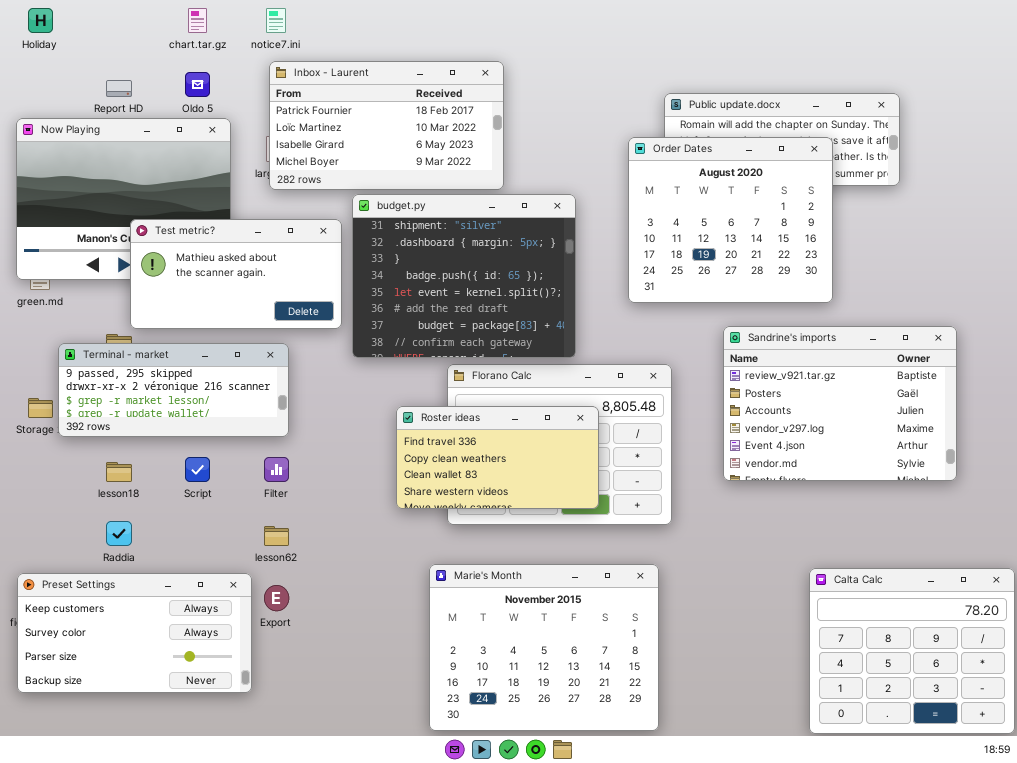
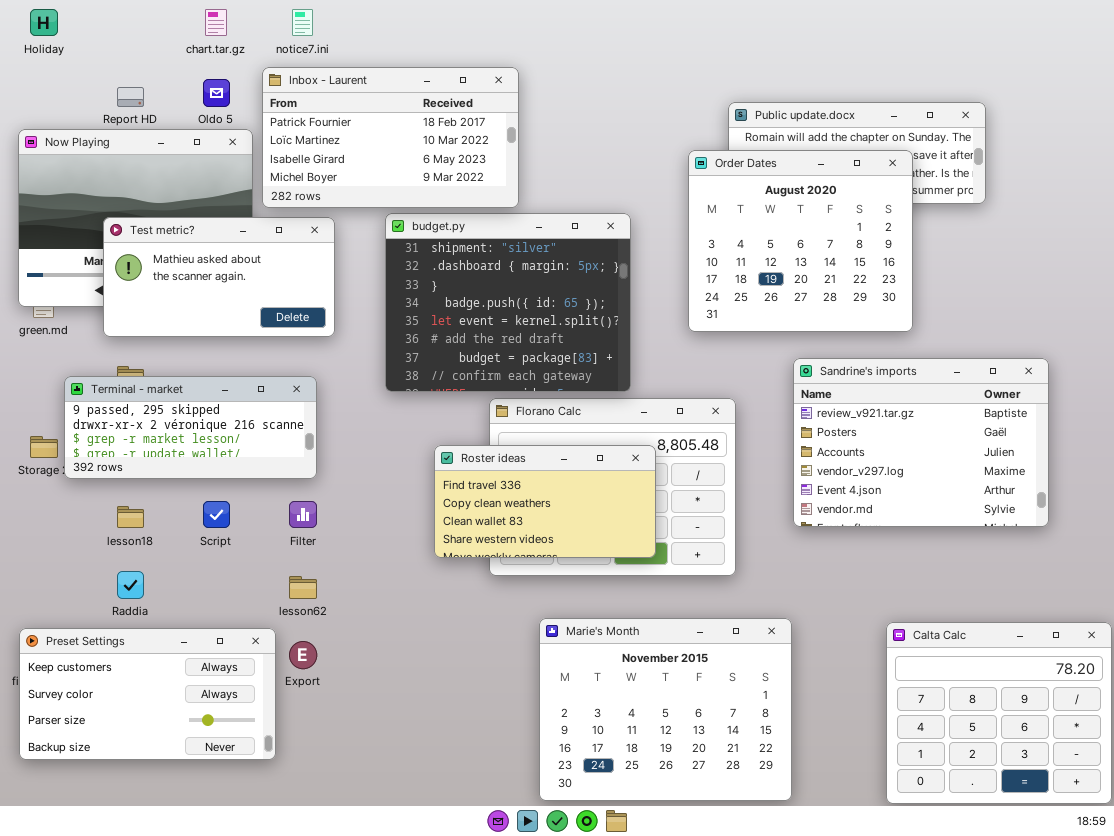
Inbox - Laurent: [269,61,504,190] -> [262,67,519,208], moved
Test metric?: [130,219,342,329] -> [103,217,335,337], moved
Marie's Month: [429,564,659,731] -> [539,618,792,801], moved

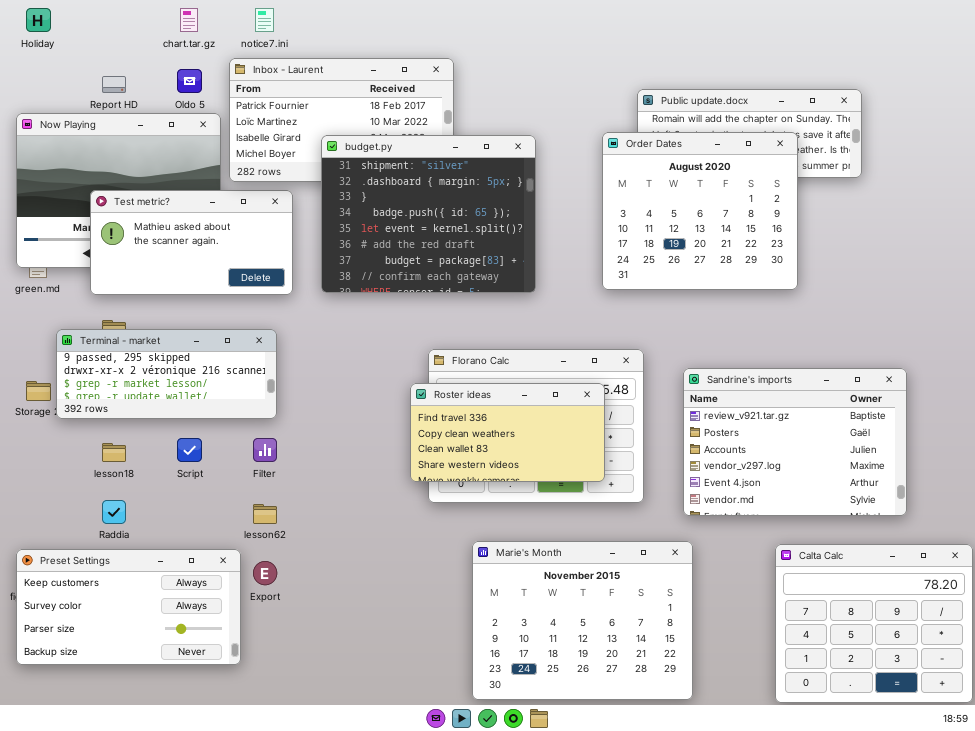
budget.py: [385,213,631,392] -> [321,135,536,293], moved
Sandrine's imports: [793,358,1049,527] -> [683,368,907,516], moved
Roster ideas: [434,445,656,558] -> [410,383,605,482], moved

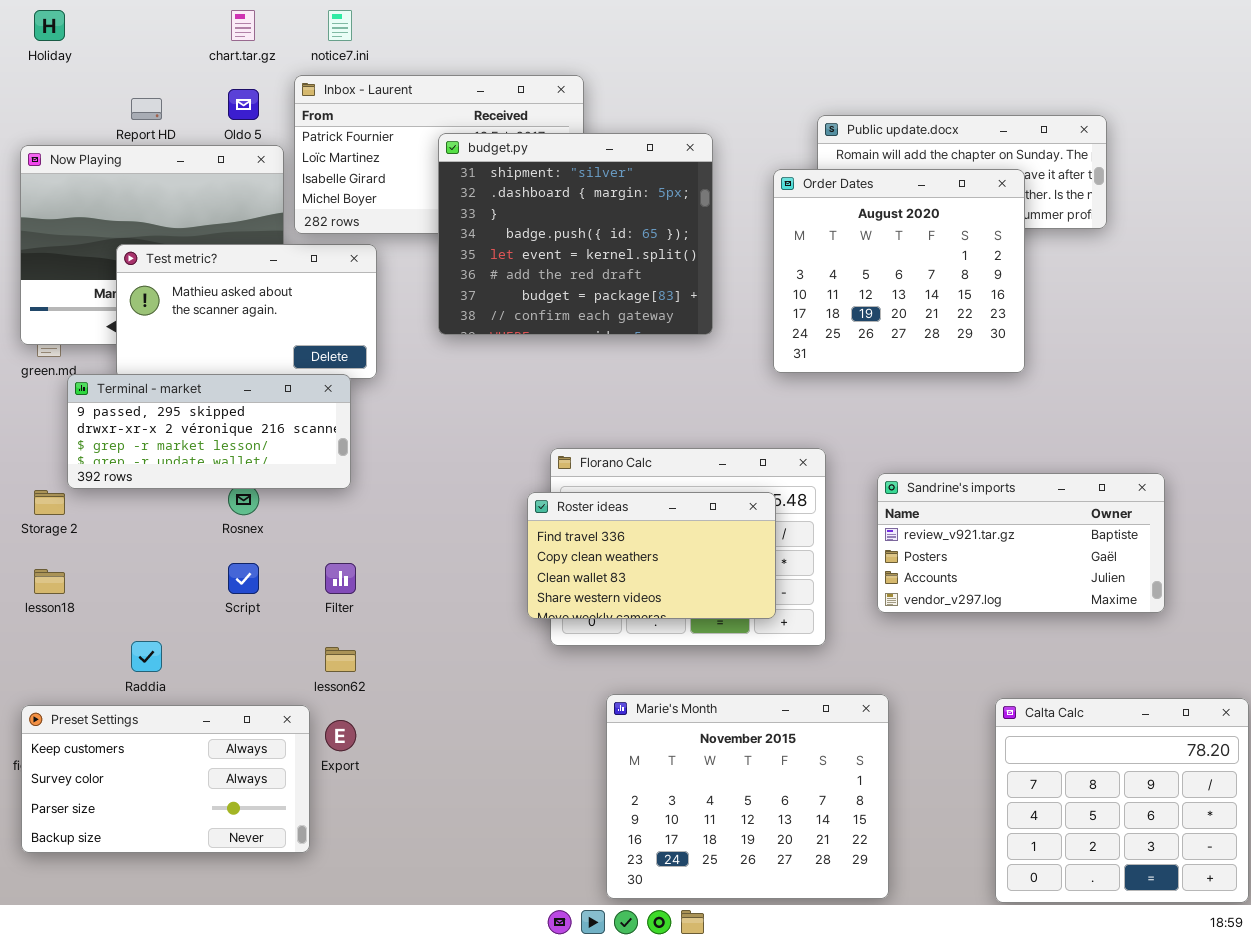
budget.py: [321,135,536,293] -> [438,133,713,335], moved
Terminal - market: [56,329,277,419] -> [67,374,351,489], moved
Sandrine's imports: [683,368,907,516] -> [877,473,1165,613], resized
lesson18: [102,443,126,462] -> [34,569,65,594], moved

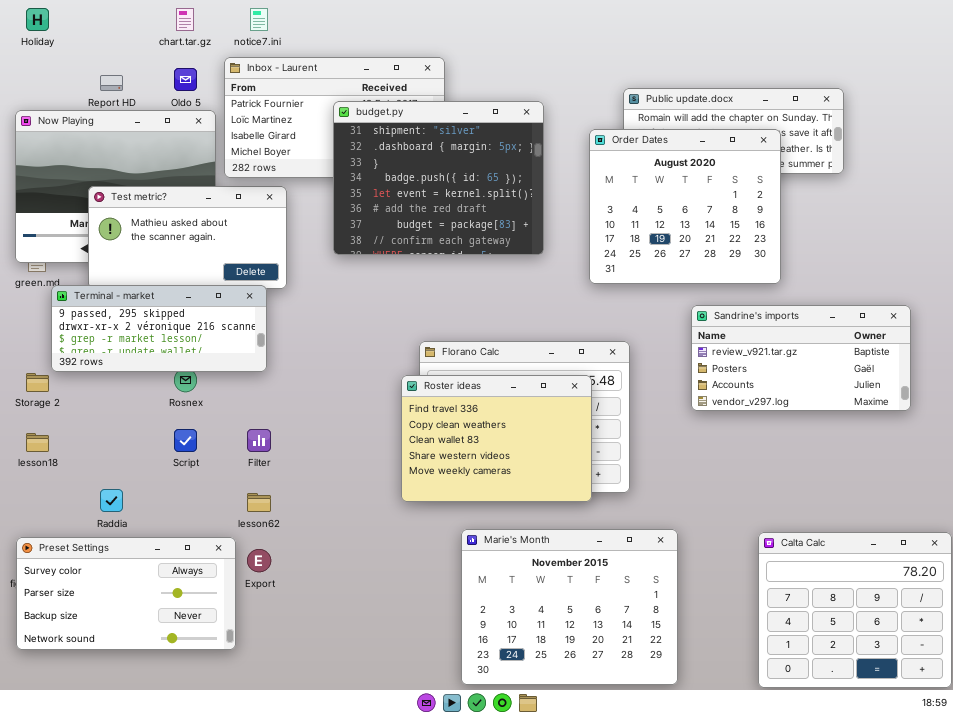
Sandrine's imports: [877,473,1165,613] -> [691,305,911,411], moved
Roster ideas: [527,492,776,619] -> [401,375,592,502], resized
Preset Settings: [21,705,310,853] -> [16,537,236,650], scrolled down 1 row

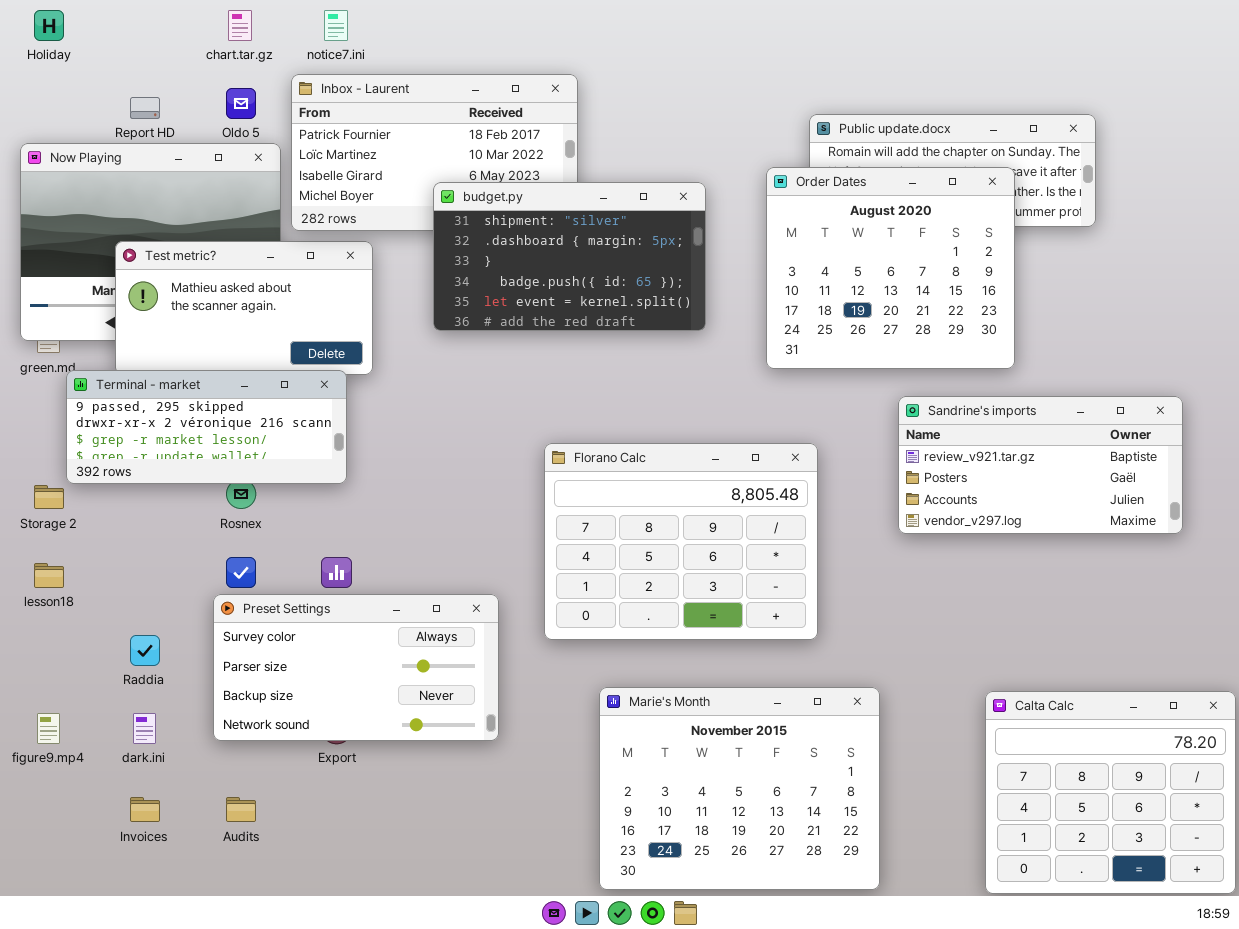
budget.py: [333,101,544,255] -> [433,182,706,331], resized
Roster ideas: [401,375,592,502] -> none, closed
Preset Settings: [16,537,236,650] -> [213,594,499,741], moved

